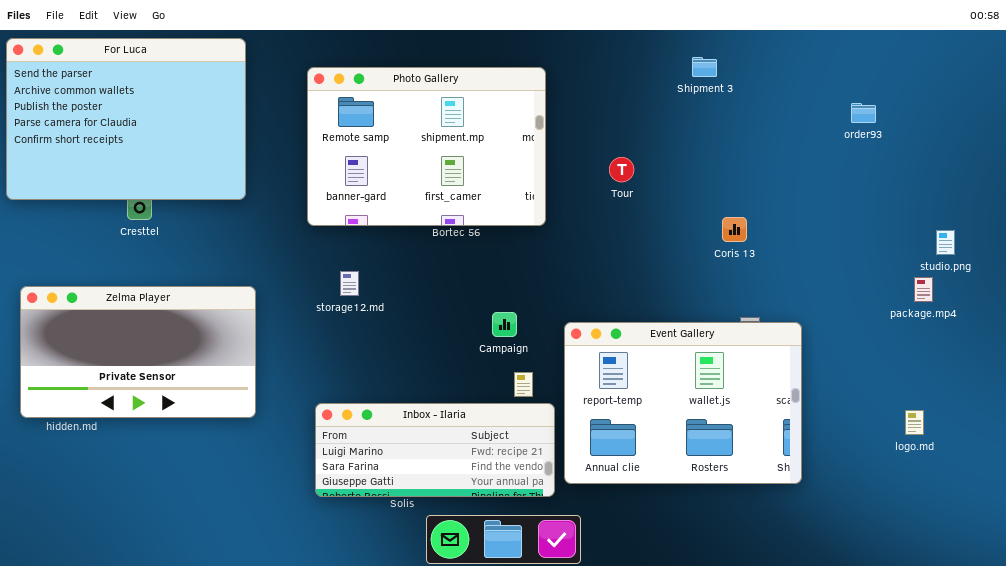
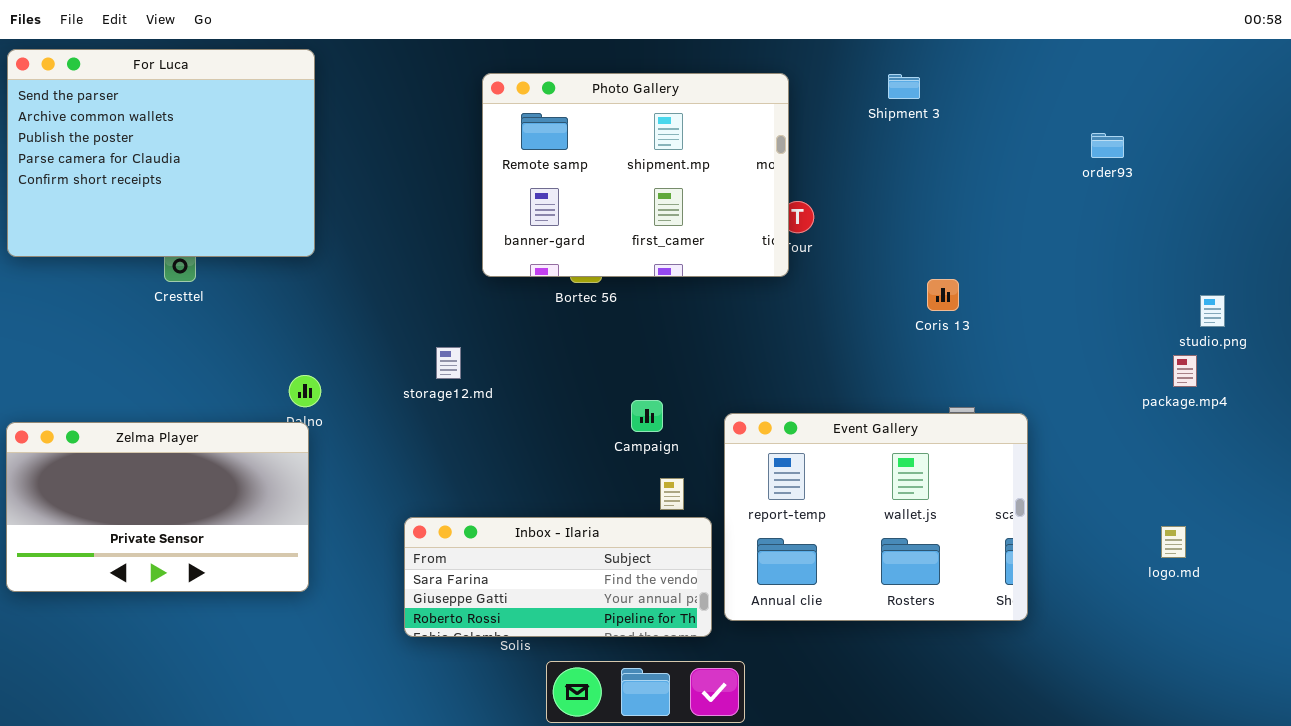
Photo Gallery: [307,67,546,226] -> [482,73,789,277], moved
Zelma Player: [20,286,256,418] -> [6,422,309,592], moved
Inbox - Ilaria: [315,403,555,497] -> [404,517,712,637], scrolled down 1 row

